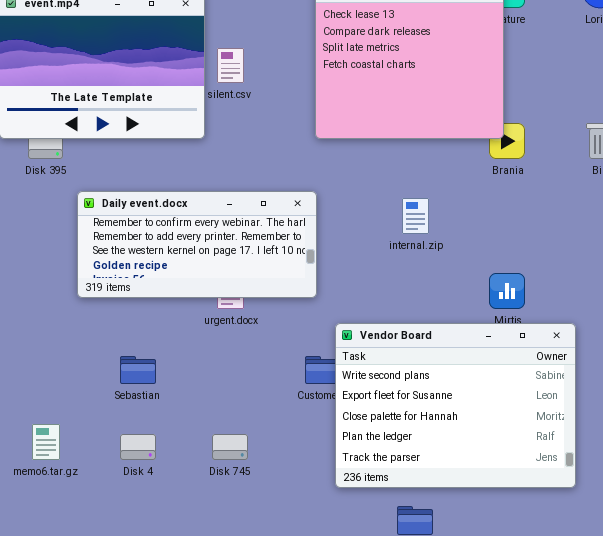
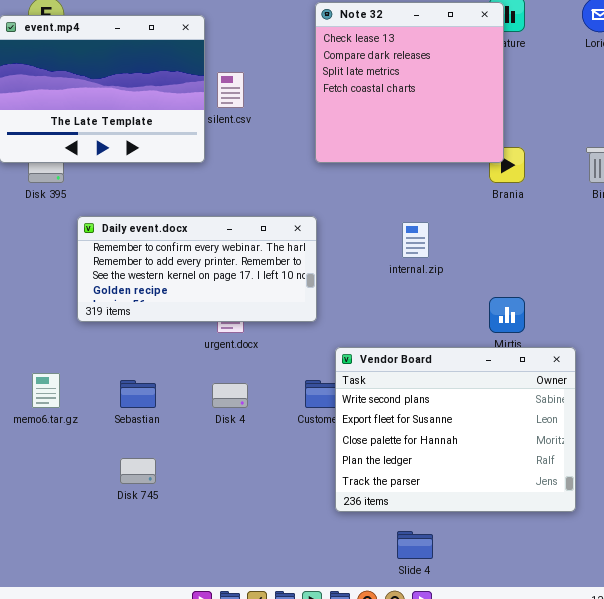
memo6.tar.gz: [32,424,60,460] -> [32,373,60,408], moved
Disk 4: [120,434,156,460] -> [212,383,248,408], moved
Disk 745: [212,434,248,460] -> [120,458,156,484], moved

